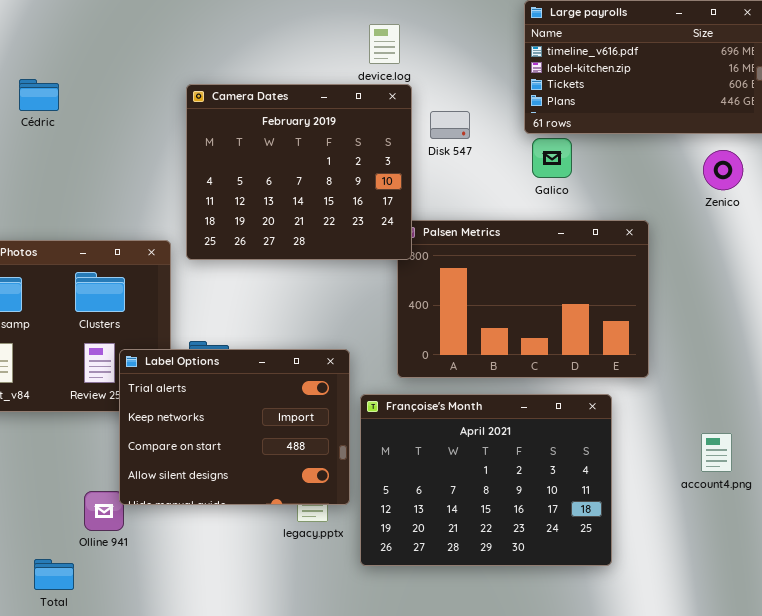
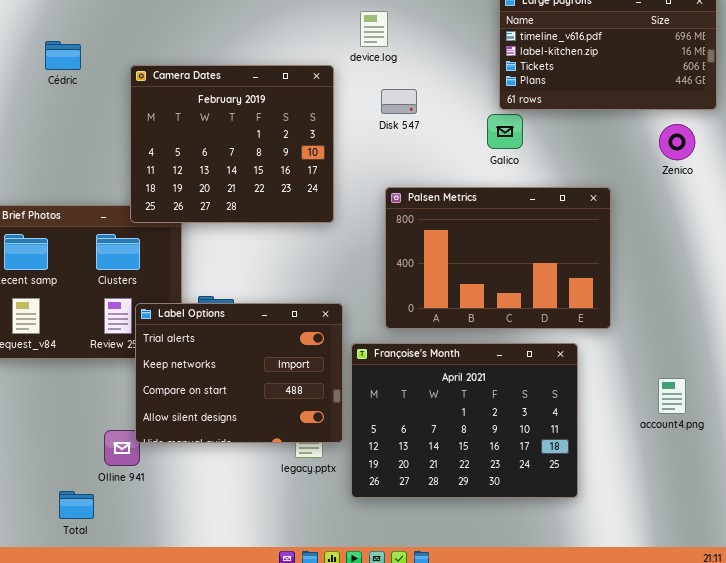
Cédric: [19,79,59,111] -> [45,41,81,70], moved
Camera Dates: [186,84,412,260] -> [130,65,334,223], moved
Disk 547: [430,111,470,139] -> [381,89,417,114], moved
Galico: [532,138,572,178] -> [487,114,523,149], moved

